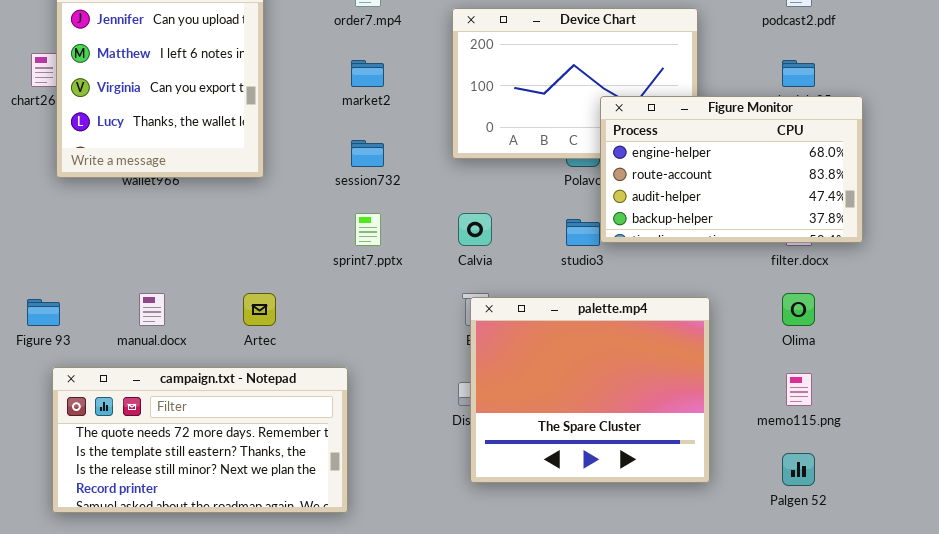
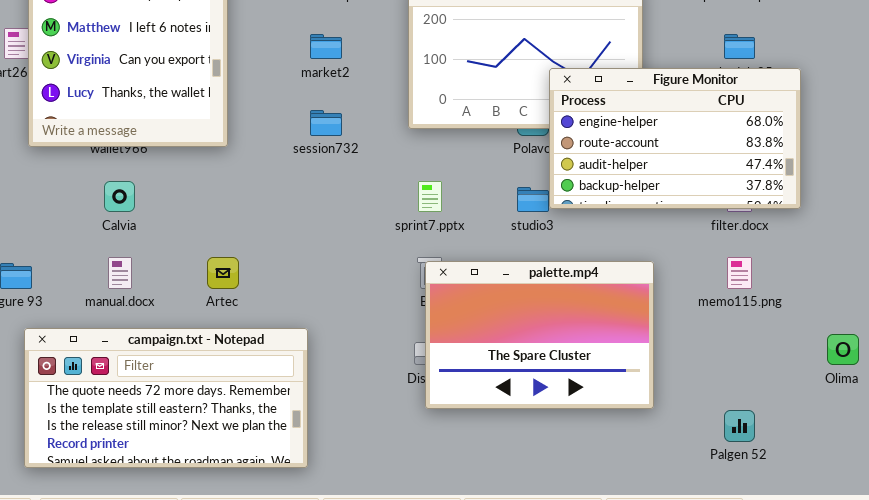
sprint7.pptx: [355,213,381,246] -> [418,181,442,212], moved
Calvia: [458,213,492,246] -> [104,181,135,212], moved
Olima: [782,293,815,326] -> [827,334,859,365], moved
palette.mp4: [470,297,710,483] -> [425,261,654,409], resized
memo115.png: [786,373,812,406] -> [727,257,752,289], moved

